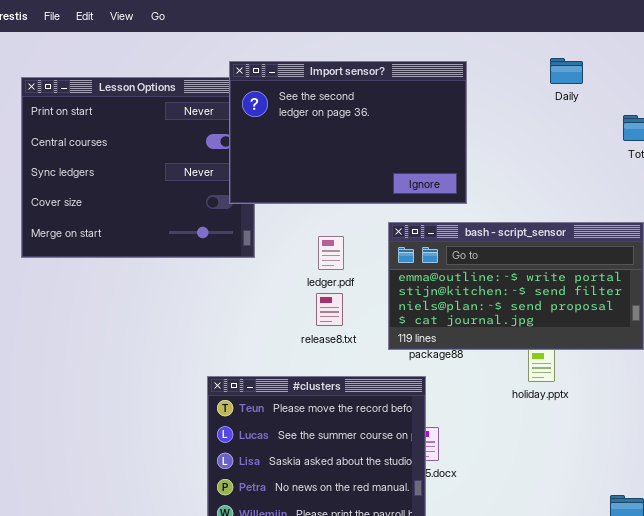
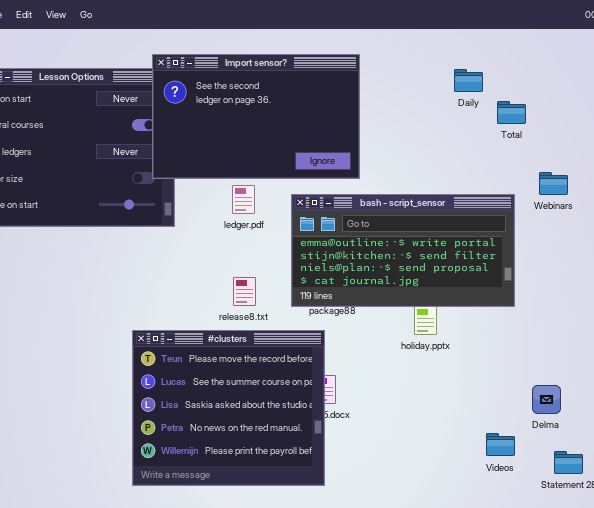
Daily: [550,58,583,84] -> [454,69,483,92], moved
ledger.pdf: [318,236,344,270] -> [232,185,255,214], moved
release8.txt: [316,293,343,326] -> [233,277,256,306], moved

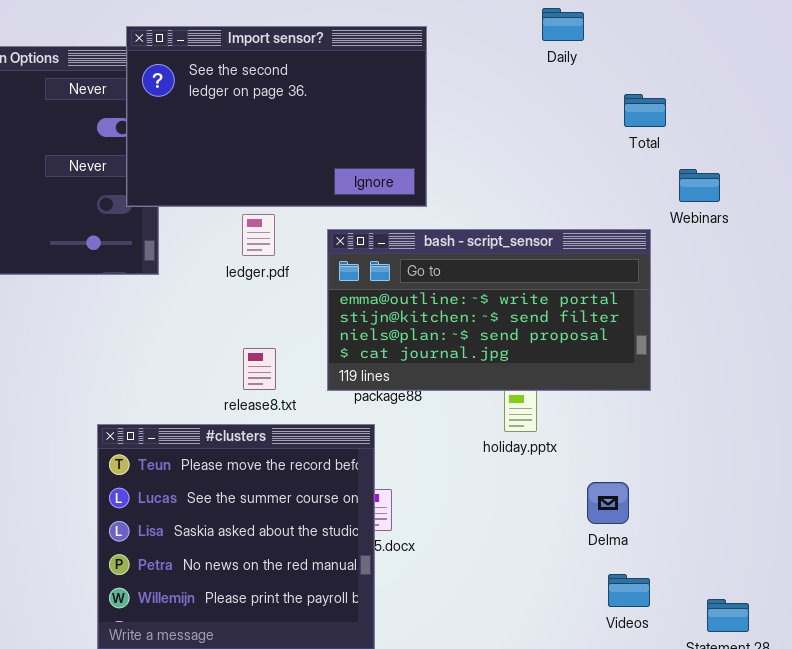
Daily: [454,69,483,92] -> [542,8,584,41], moved
Webinars: [539,172,568,195] -> [679,169,720,202], moved
Delma: [532,385,561,414] -> [587,482,629,524], moved

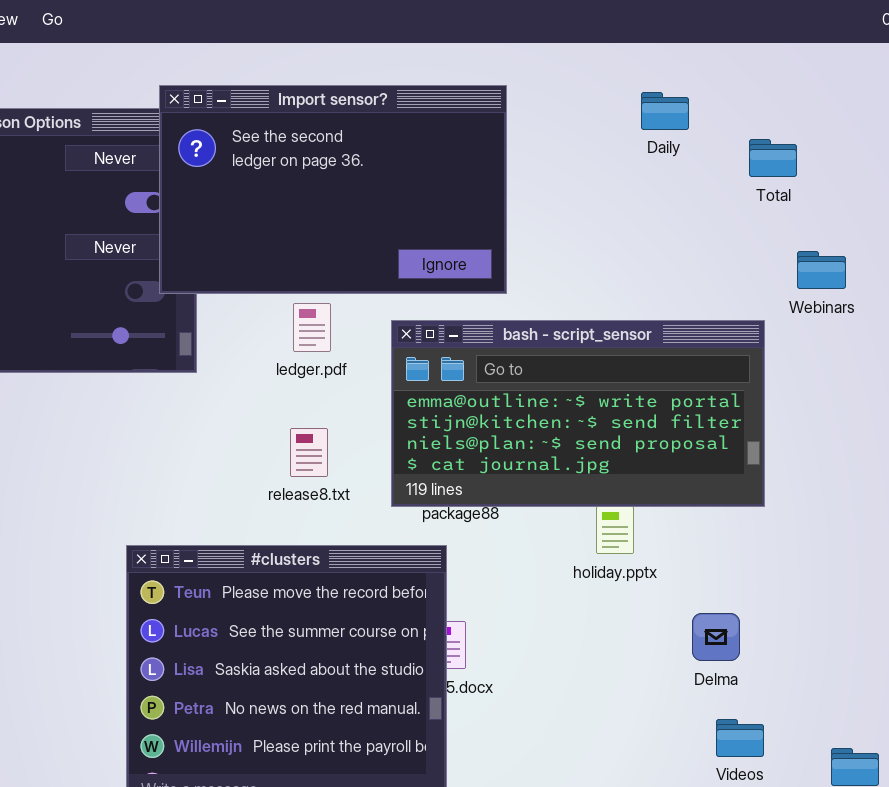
Daily: [542,8,584,41] -> [641,92,689,130], moved
Total: [624,94,666,127] -> [749,139,797,177], moved
release8.txt: [243,348,276,390] -> [290,428,328,477], moved

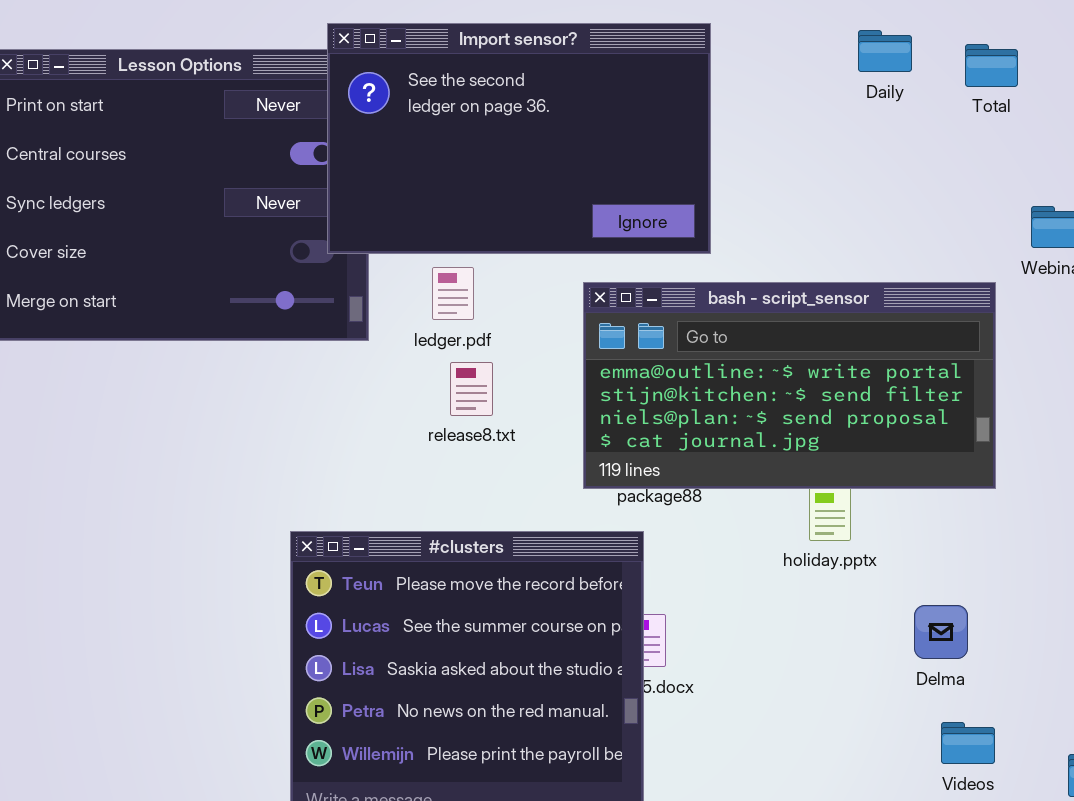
Total: [749,139,797,177] -> [965,44,1018,87], moved
ledger.pdf: [293,303,331,352] -> [432,267,474,320], moved
release8.txt: [290,428,328,477] -> [450,362,493,416], moved

